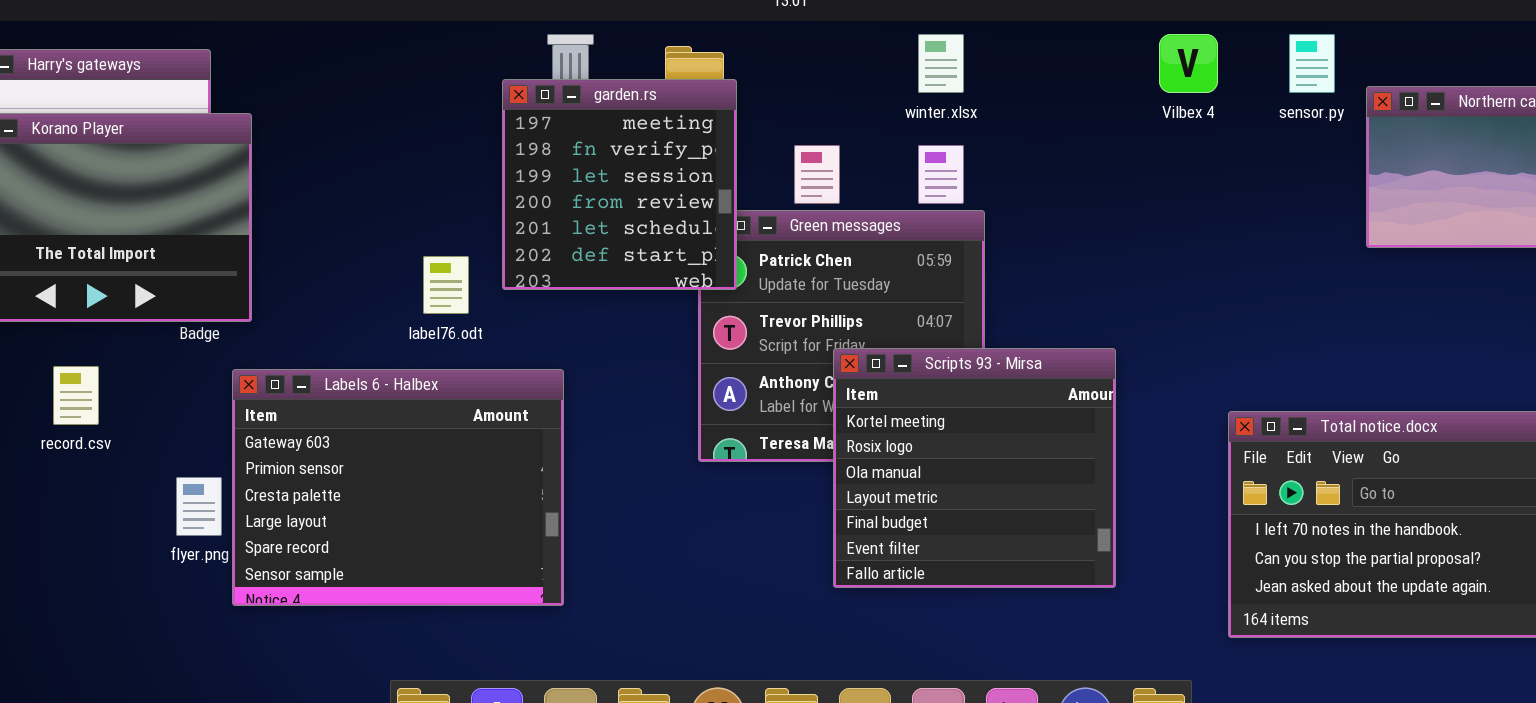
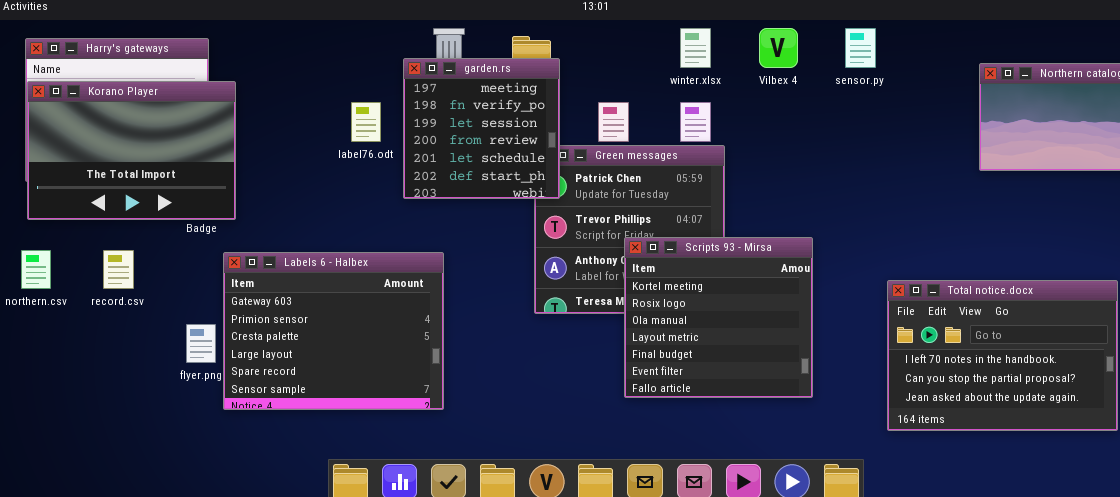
Vilbex 4: [1159,34,1218,93] -> [759,28,798,68], moved
sensor.py: [1289,34,1335,93] -> [845,28,876,68], moved
label76.odt: [423,256,469,314] -> [351,102,381,142], moved

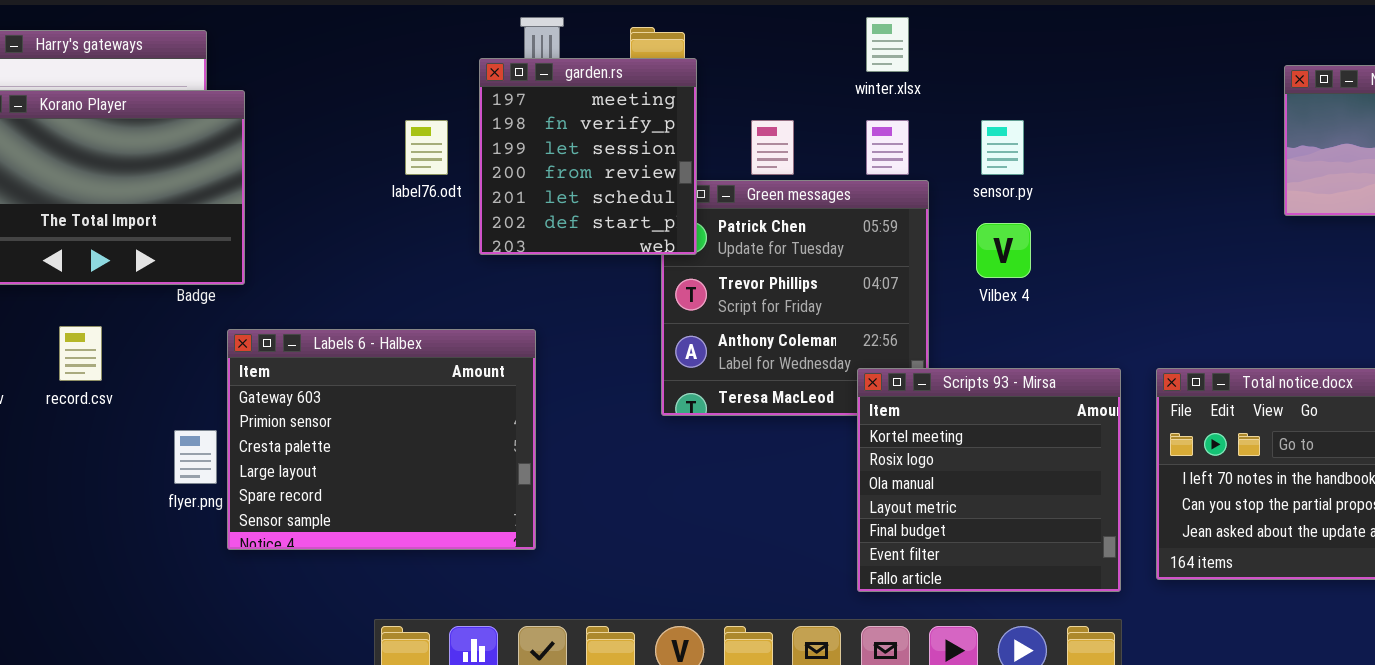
Vilbex 4: [759,28,798,68] -> [976,223,1031,278], moved
sensor.py: [845,28,876,68] -> [981,120,1024,175], moved
Scripts 93 - Mirsa: [624,237,813,398] -> [857,368,1121,592], moved

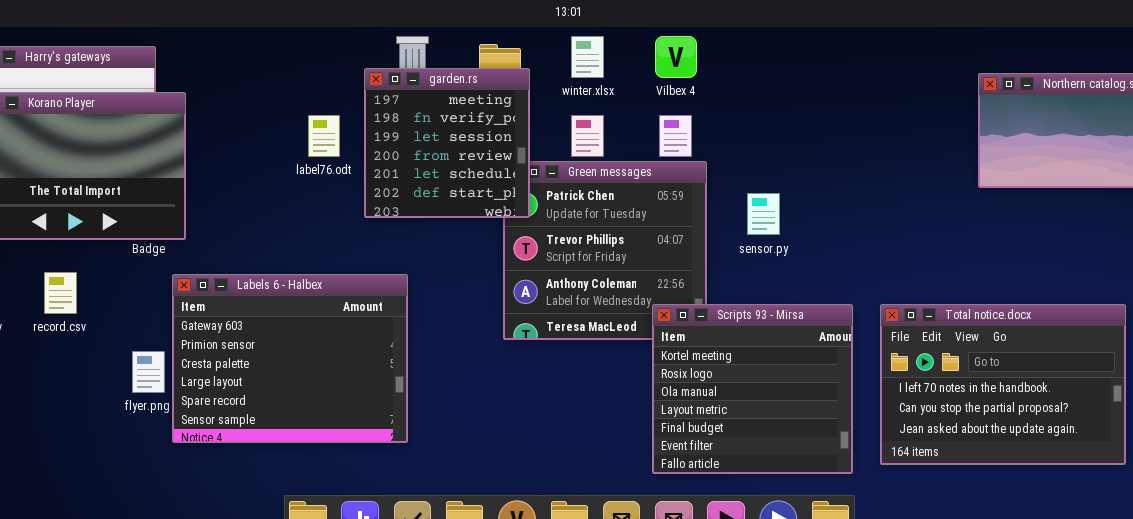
winter.xlsx: [866,17,909,72] -> [571,36,604,78], moved
sensor.py: [981,120,1024,175] -> [747,193,780,235], moved
Vilbex 4: [976,223,1031,278] -> [655,36,697,78], moved

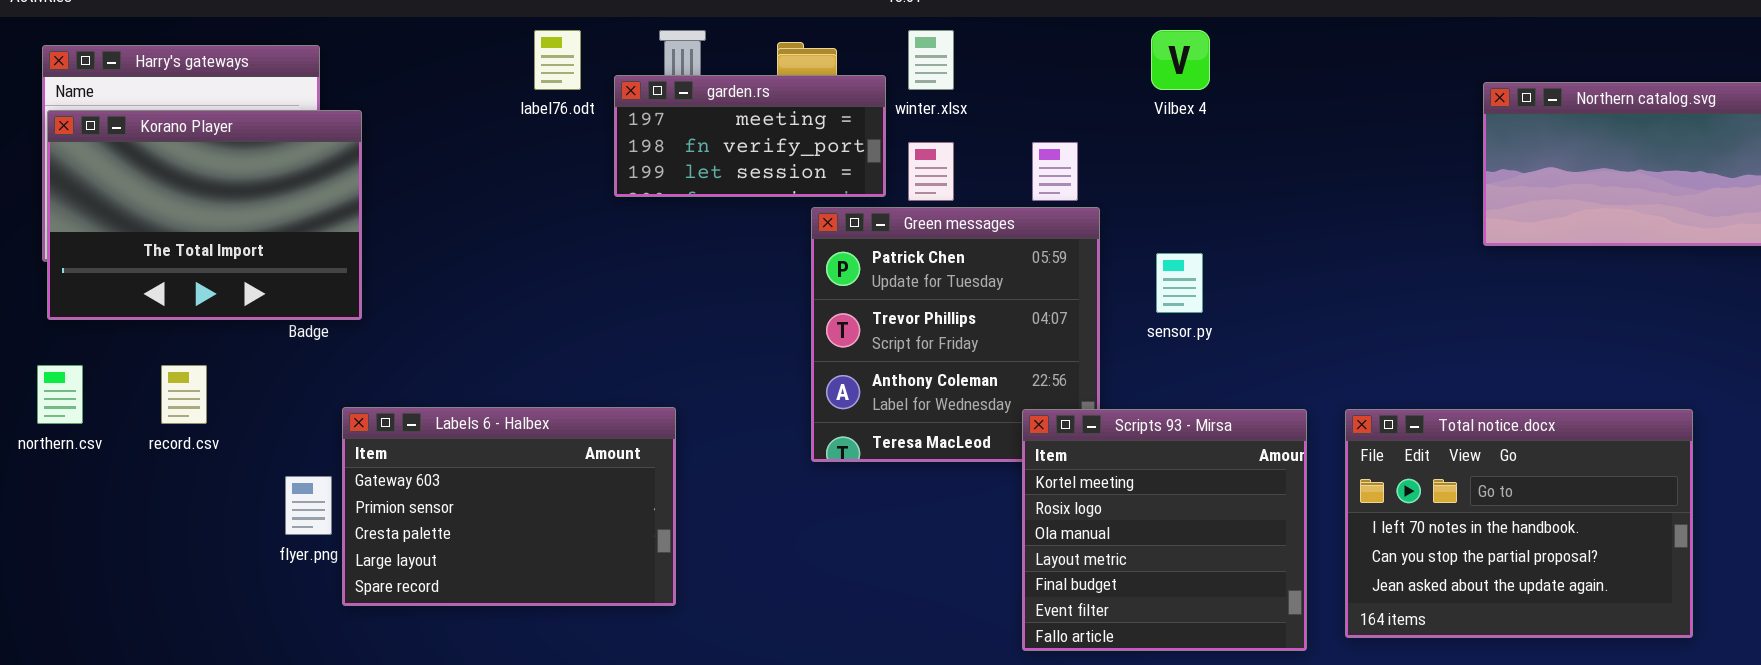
Vilbex 4: [655,36,697,78] -> [1151,30,1210,90], moved
garden.rs: [364,68,530,218] -> [614,75,886,197], resized
label76.odt: [308,115,340,157] -> [534,30,581,90], moved
Labels 6 - Halbex: [172,274,408,443] -> [342,407,676,606], resized

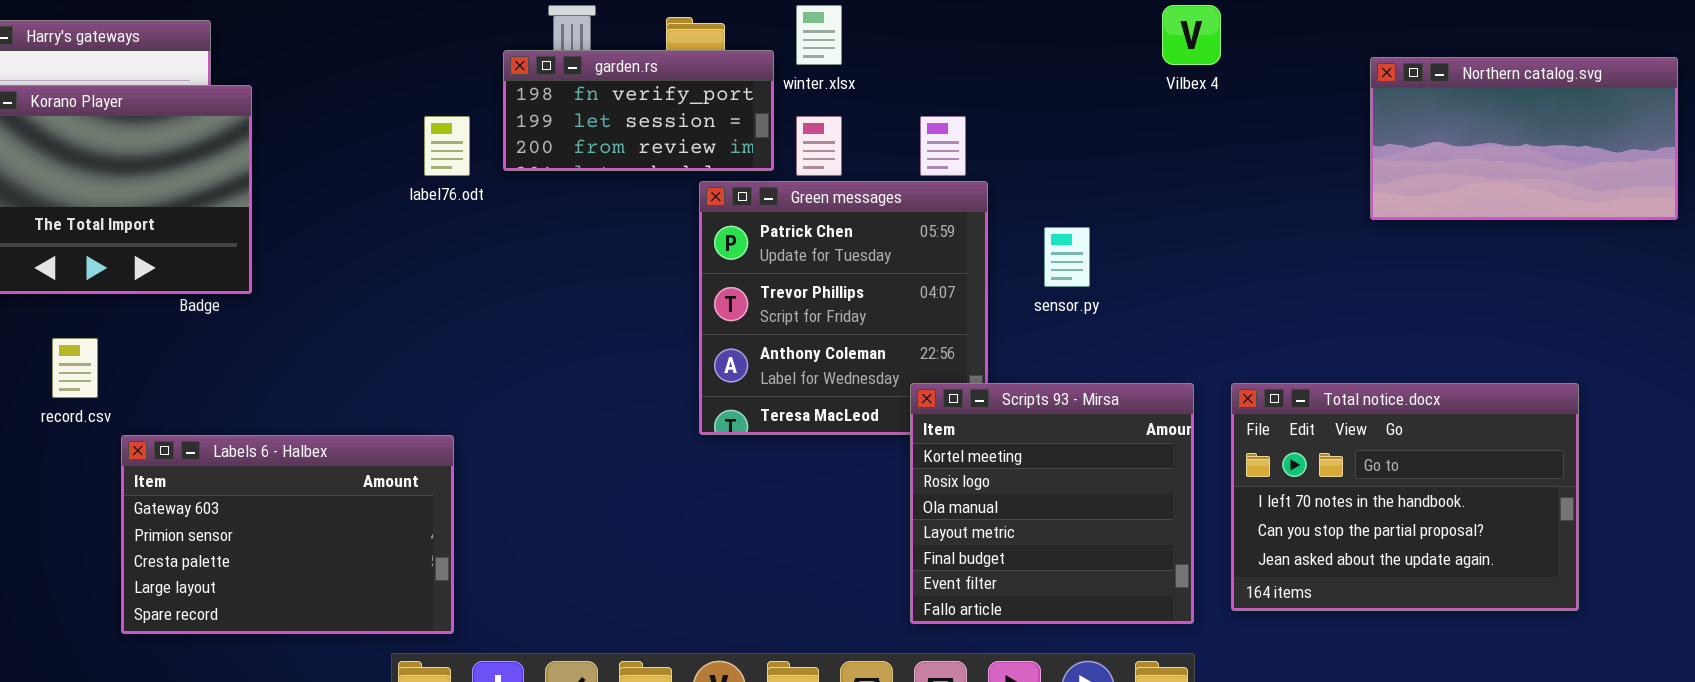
label76.odt: [534,30,581,90] -> [424,116,470,176], moved
Vilbex 4: [1151,30,1210,90] -> [1162,5,1221,65], moved
garden.rs: [614,75,886,197] -> [503,50,774,171], scrolled down 1 row
Labels 6 - Halbex: [342,407,676,606] -> [121,435,454,634], moved

